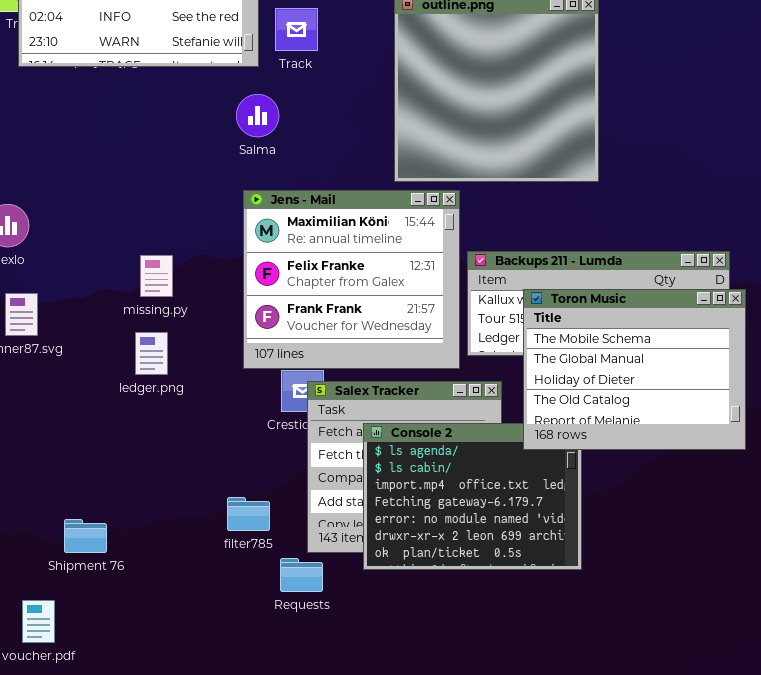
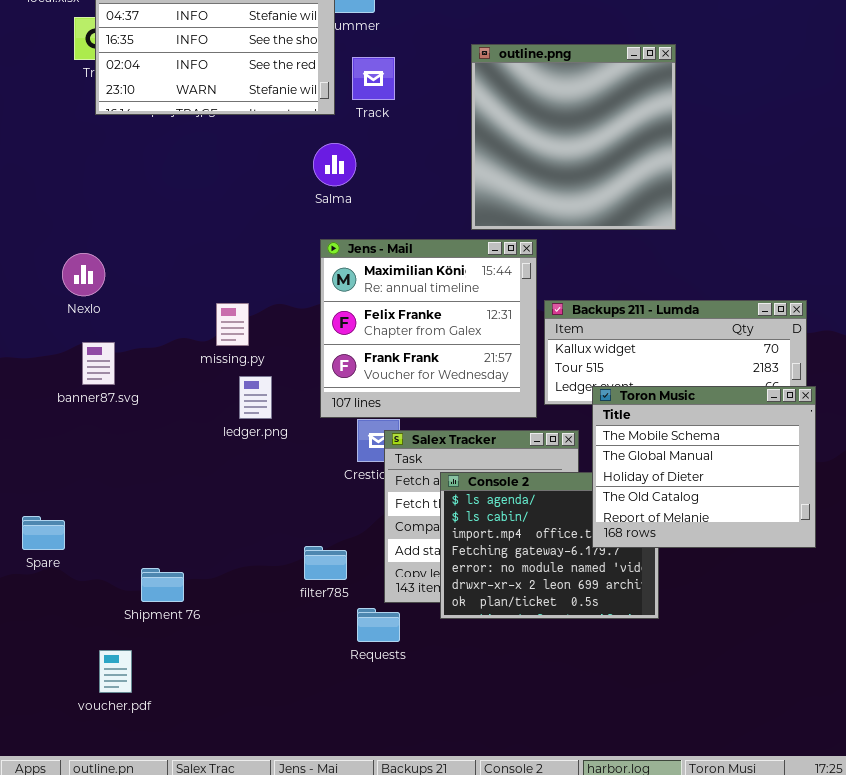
Toron Music: [523,289,746,450] -> [592,386,816,548], moved
ledger.png: [135,332,168,375] -> [239,376,272,419], moved

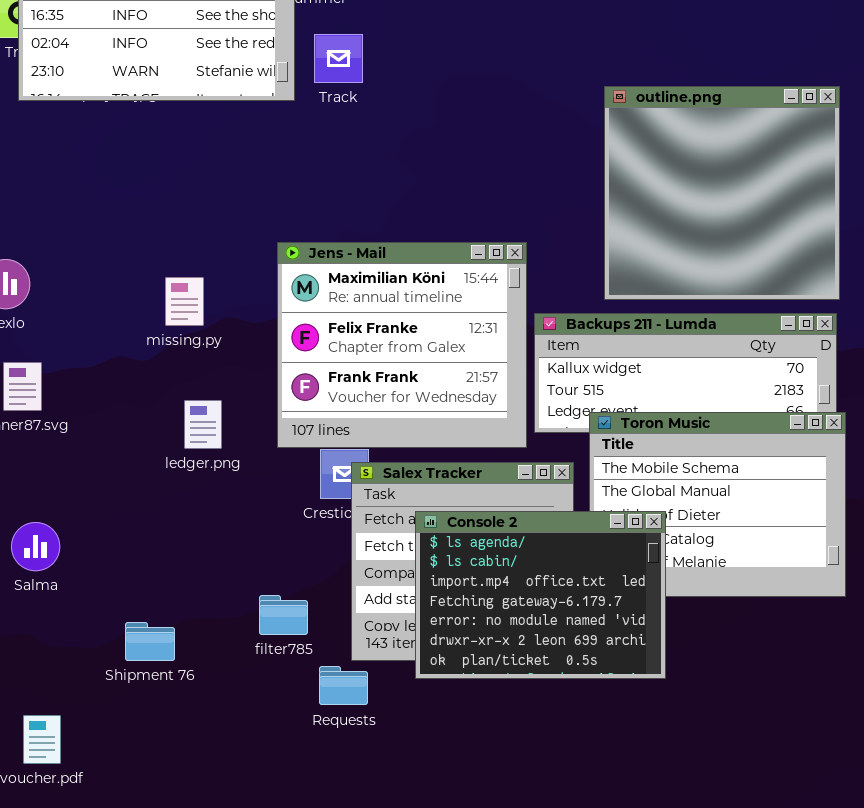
outline.png: [471,44,676,230] -> [604,86,840,300], moved
Salma: [313,143,356,186] -> [11,522,60,571], moved
missing.py: [216,303,249,346] -> [165,277,204,326], moved
Console 2: [440,472,659,619] -> [415,511,666,679], raised
Shipment 76: [141,568,184,602] -> [125,622,175,661], moved

